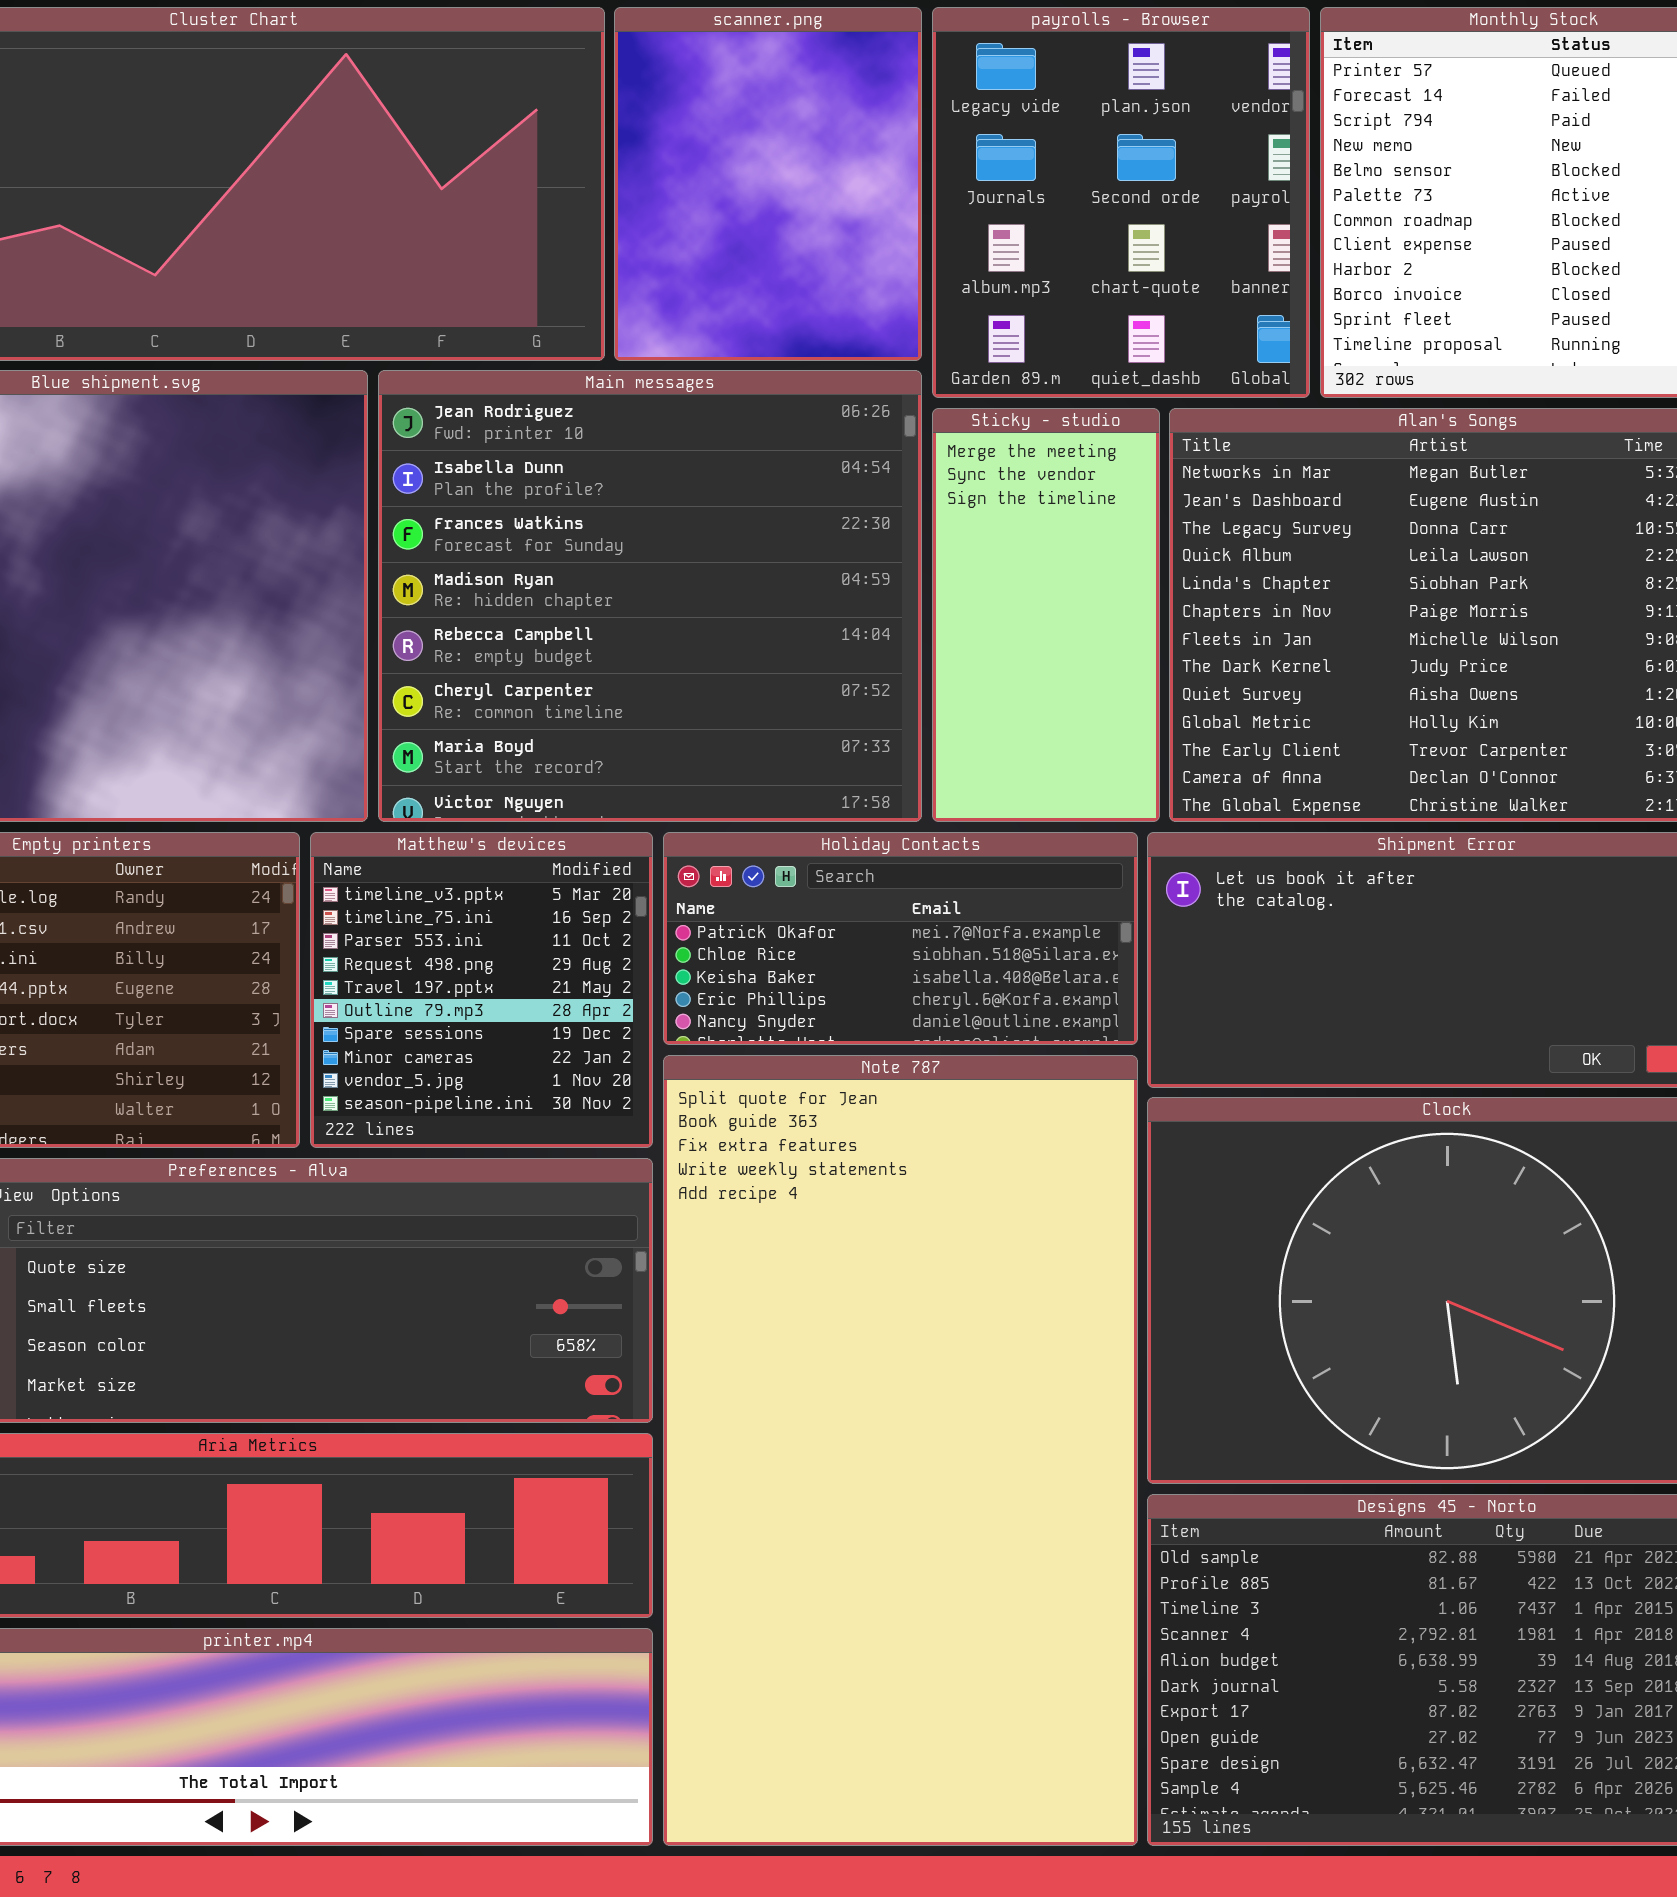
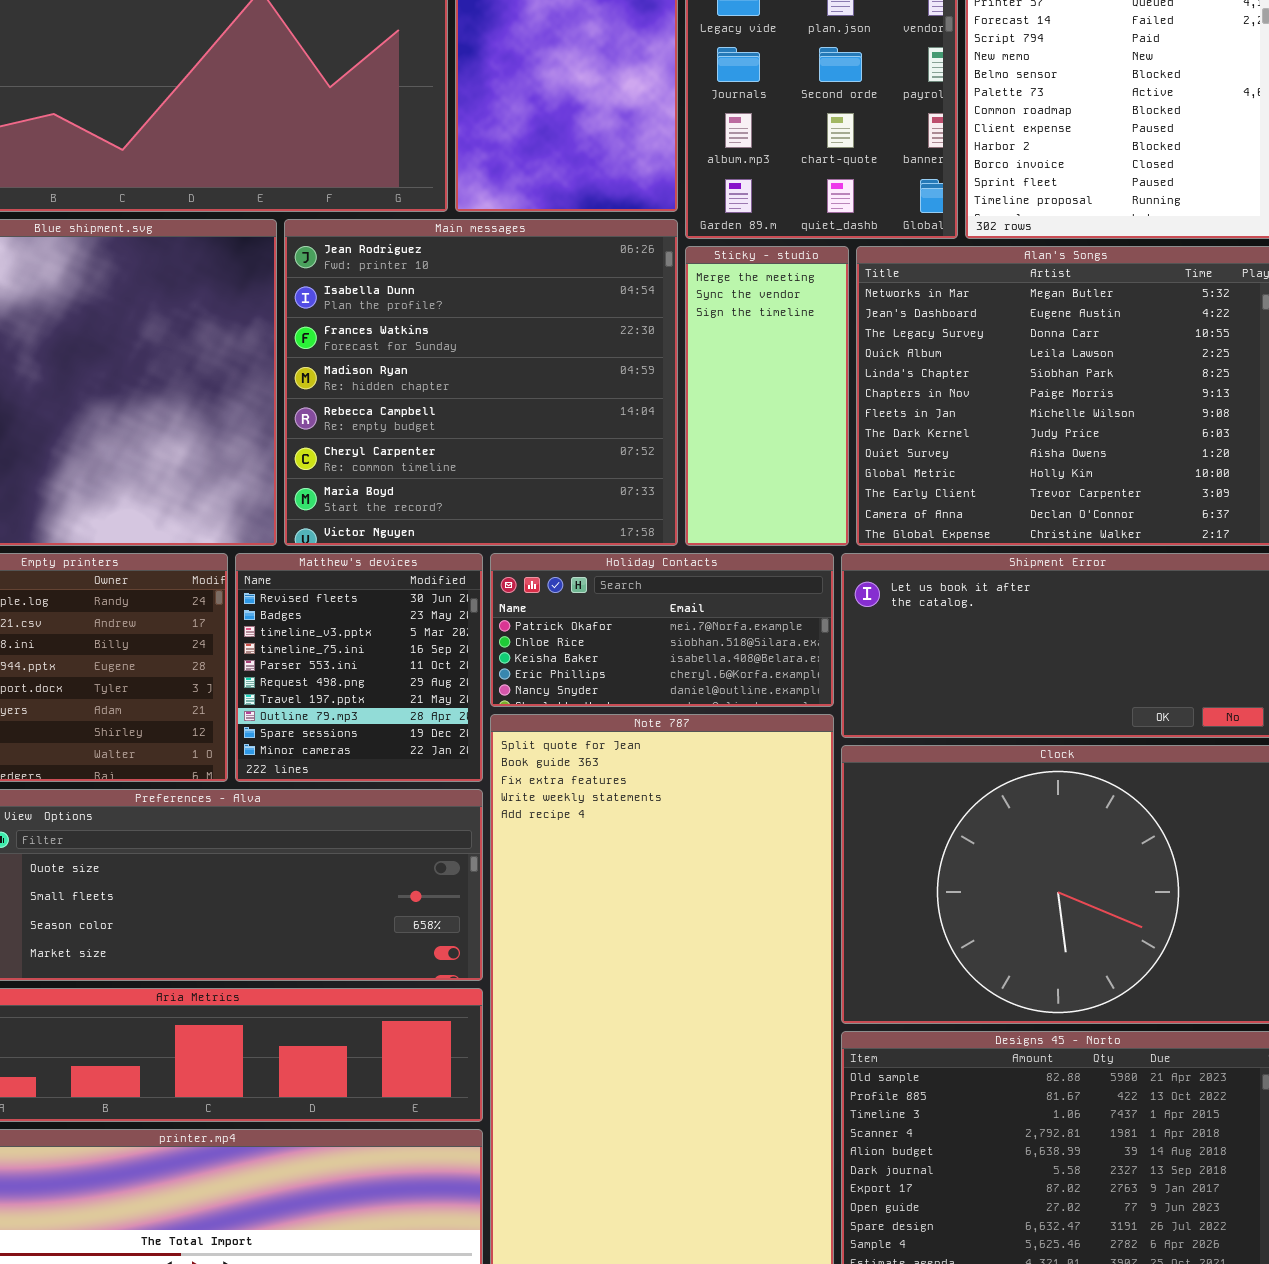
Matthew's devices: [310,832,653,1148] -> [235,553,483,782], scrolled up 2 rows

